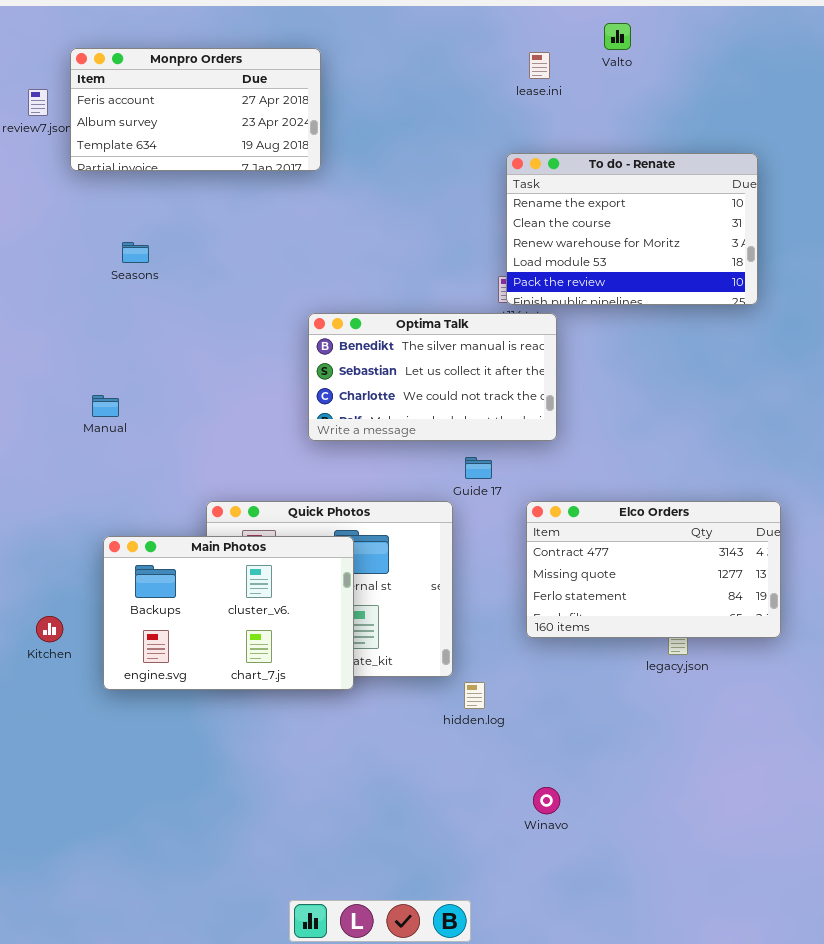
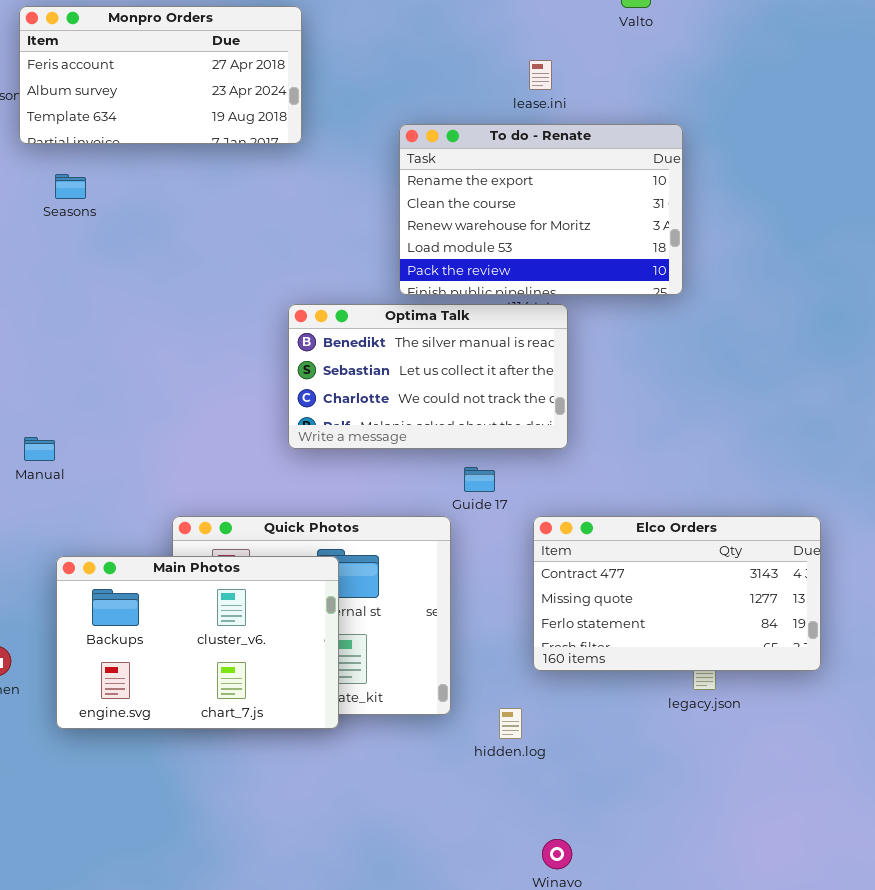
lease.ini: [529,52,550,79] -> [529,60,552,90], moved
To do - Renate: [506,153,758,305] -> [399,124,683,295], moved
Seasons: [122,242,149,263] -> [55,174,86,199], moved
Manual: [92,395,119,417] -> [24,437,55,461], moved
hidden.log: [464,682,485,709] -> [499,708,522,739], moved

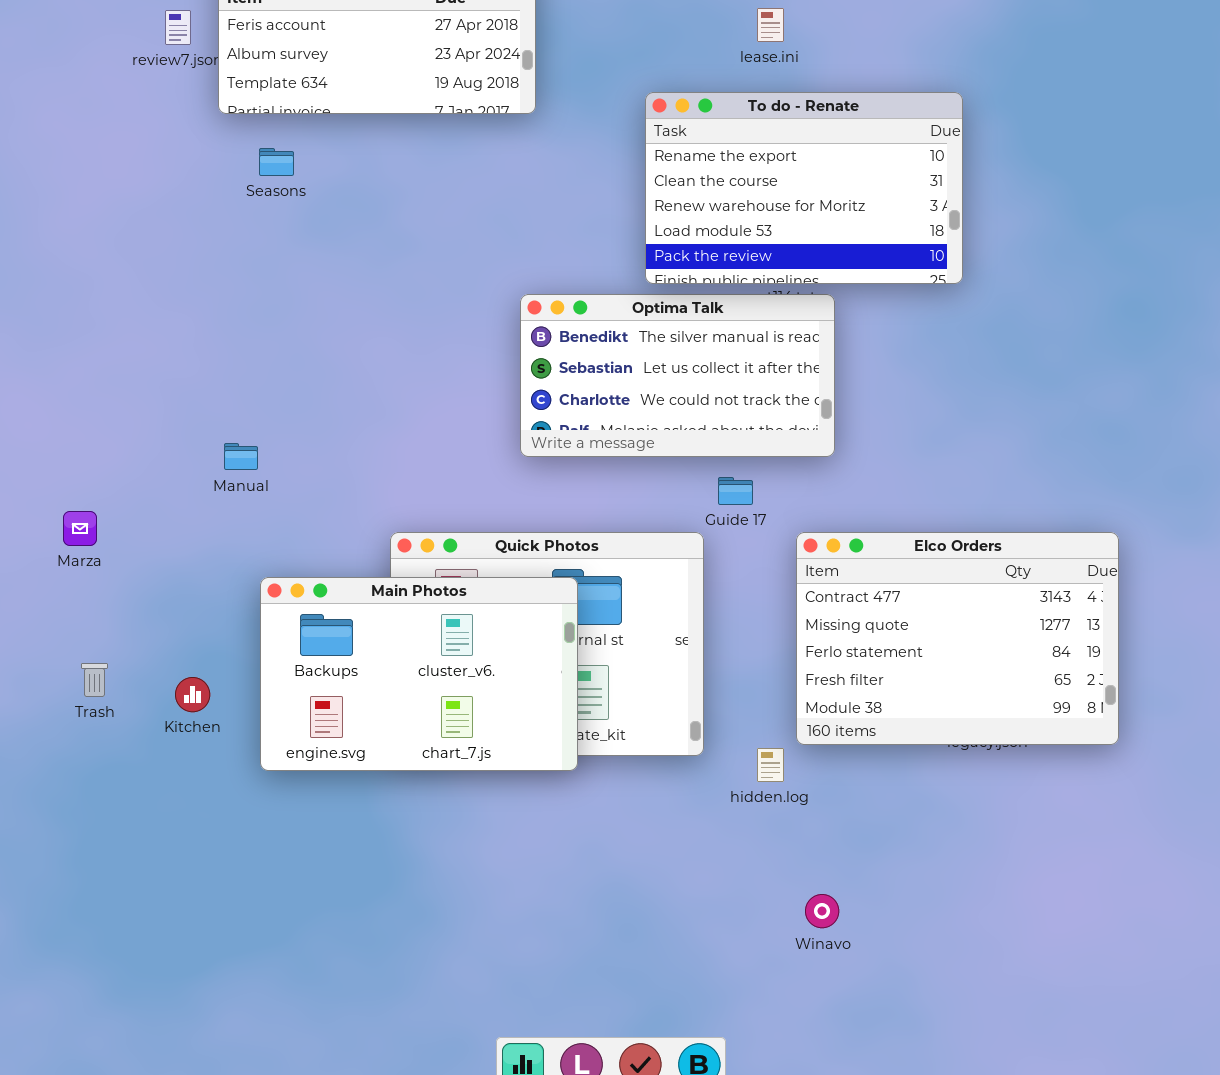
lease.ini: [529,60,552,90] -> [757,8,784,42], moved
Elco Orders: [533,516,821,671] -> [796,532,1119,745], resized

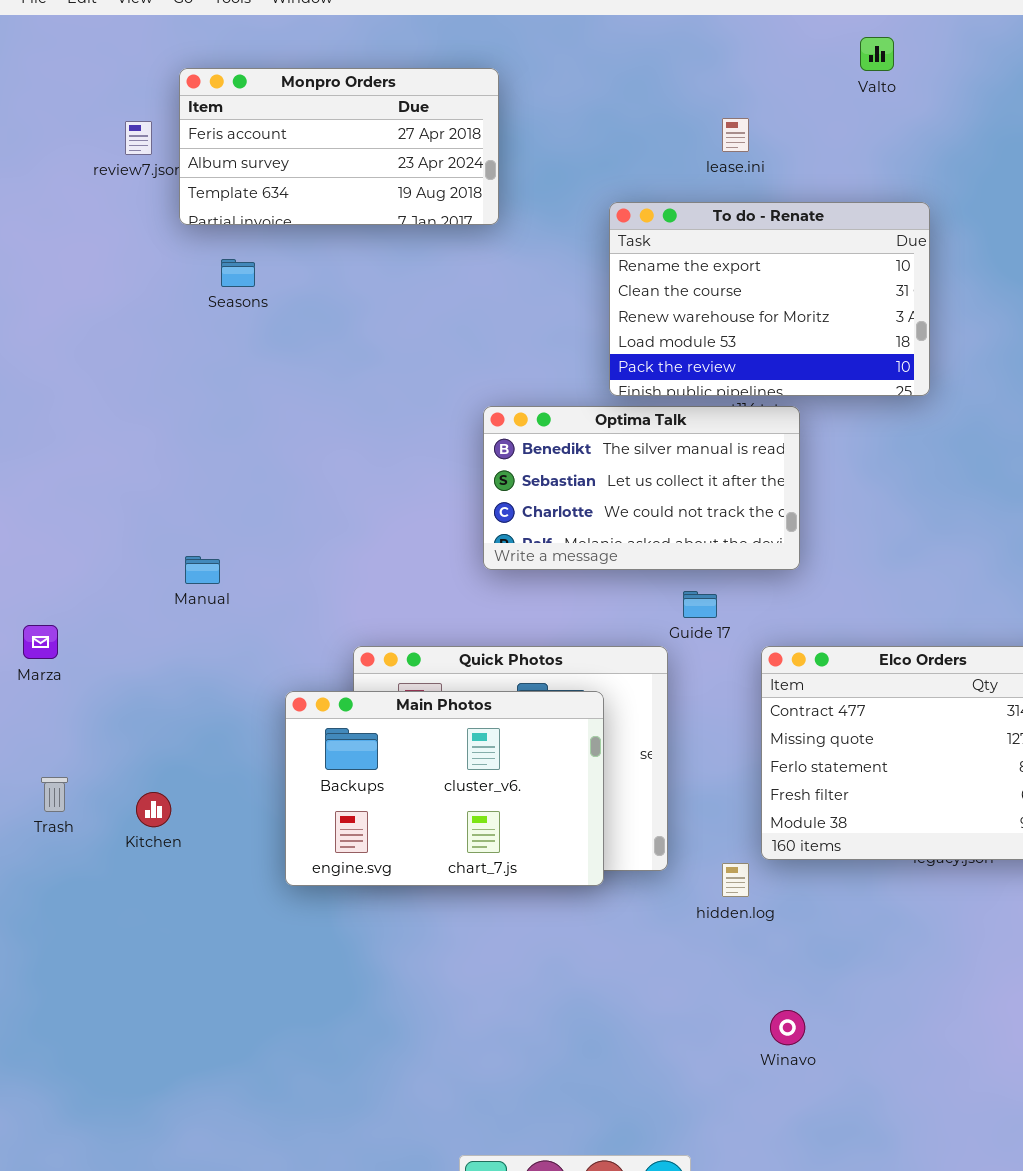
Main Photos: [260,577,578,771] -> [285,691,604,886], moved

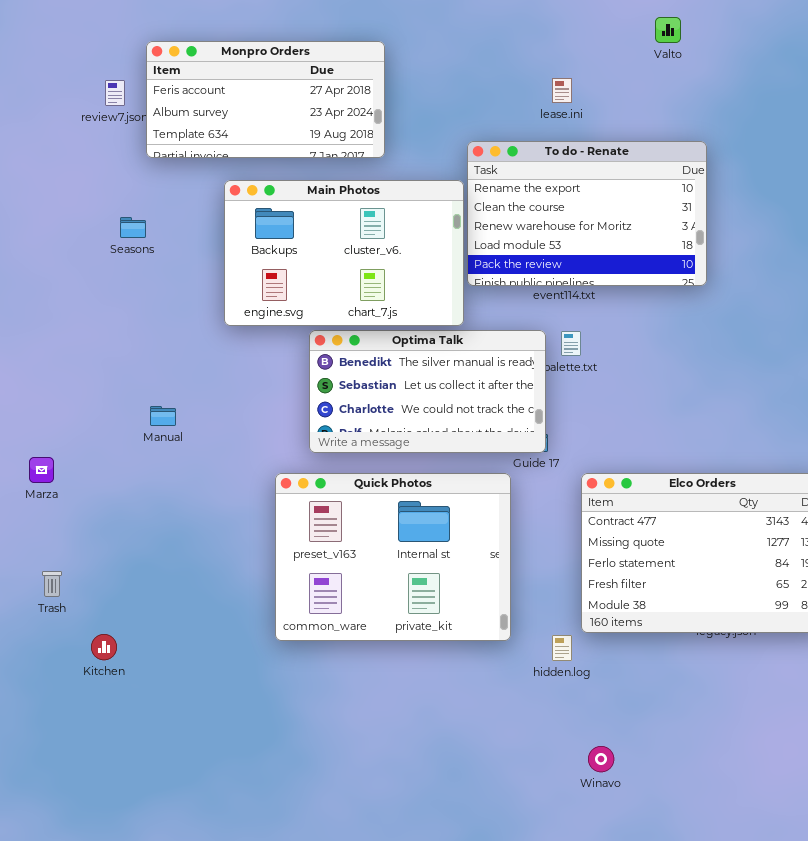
Seasons: [221,259,255,287] -> [120,217,146,238], moved
Optima Talk: [483,406,800,570] -> [309,330,546,453], moved
Main Photos: [285,691,604,886] -> [224,180,464,326], moved
Kitchen: [136,792,171,827] -> [91,634,117,660], moved

